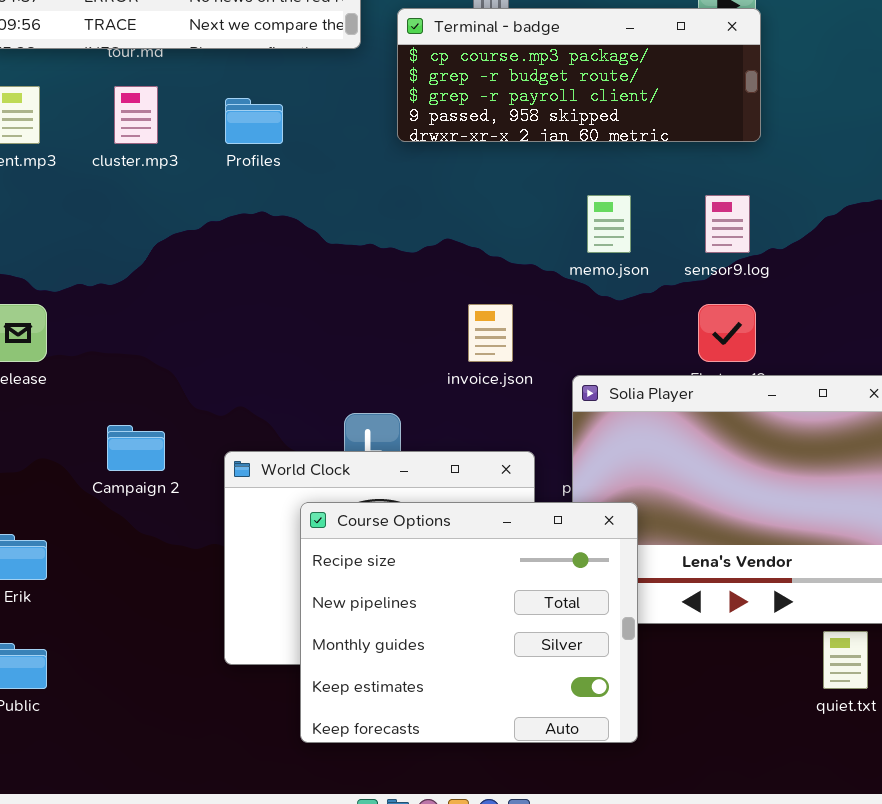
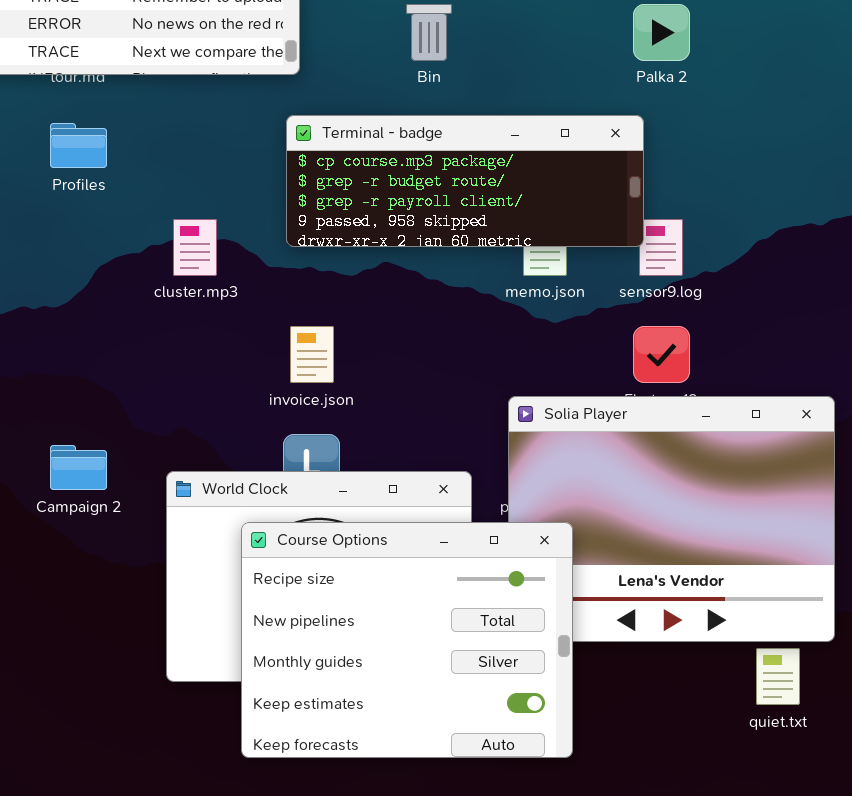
Terminal - badge: [397,8,761,142] -> [286,115,644,247], moved
cluster.mp3: [114,86,158,144] -> [173,219,217,276], moved
Profiles: [225,98,283,144] -> [50,123,107,168], moved
invoice.json: [468,304,513,362] -> [290,326,334,383], moved

